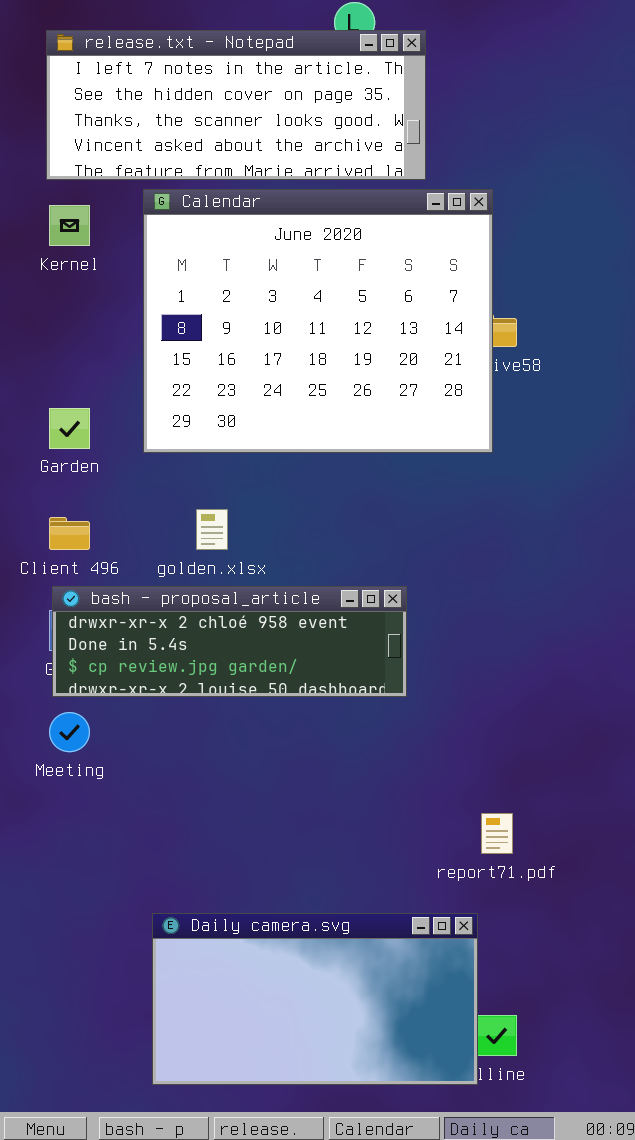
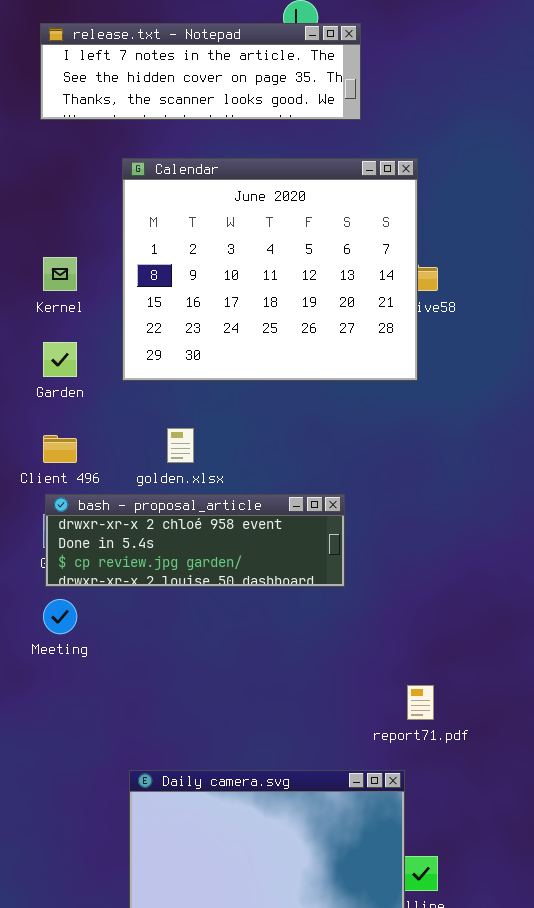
release.txt - Notepad: [46,30,426,180] -> [40,23,361,120], resized
Kernel: [49,205,90,246] -> [43,257,77,291], moved

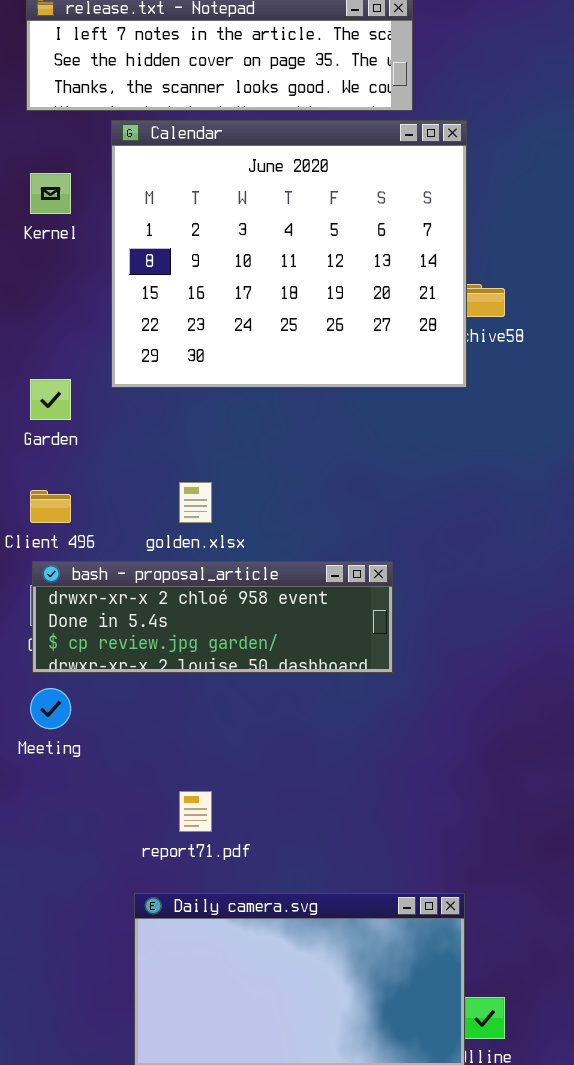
Calendar: [122,158,418,381] -> [111,120,467,388], moved
Kernel: [43,257,77,291] -> [30,173,71,214], moved
report71.pdf: [407,685,434,720] -> [179,791,212,832], moved

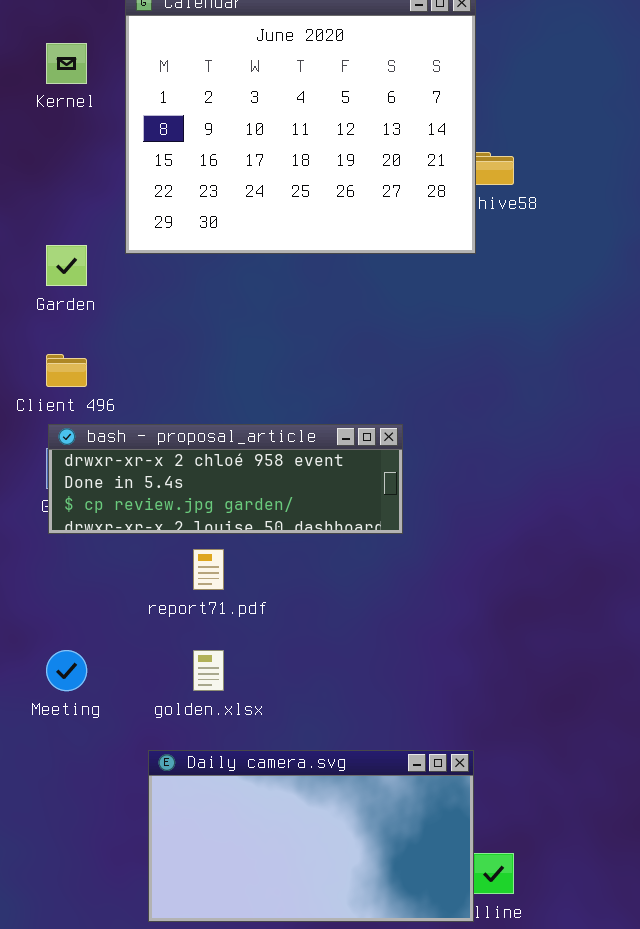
golden.xlsx: [179,482,212,523] -> [193,650,224,691], moved
Meeting: [30,688,71,729] -> [46,650,87,691], moved
report71.pdf: [179,791,212,832] -> [193,549,224,590], moved

